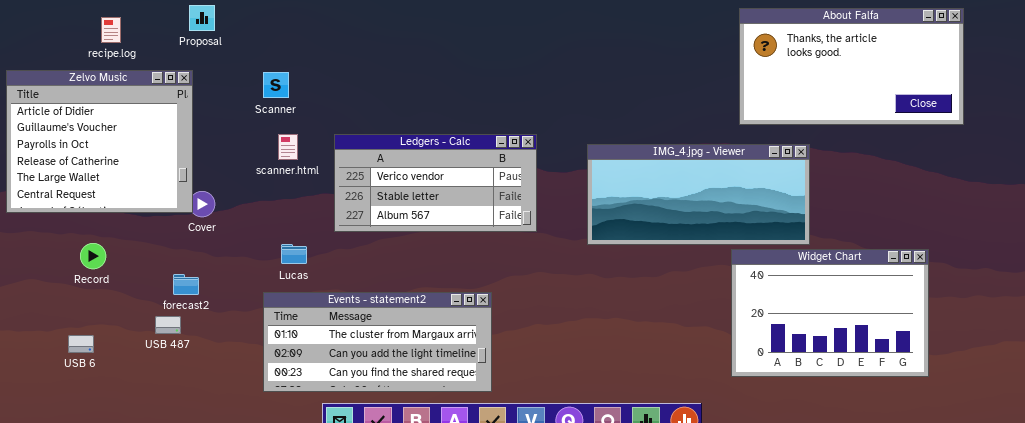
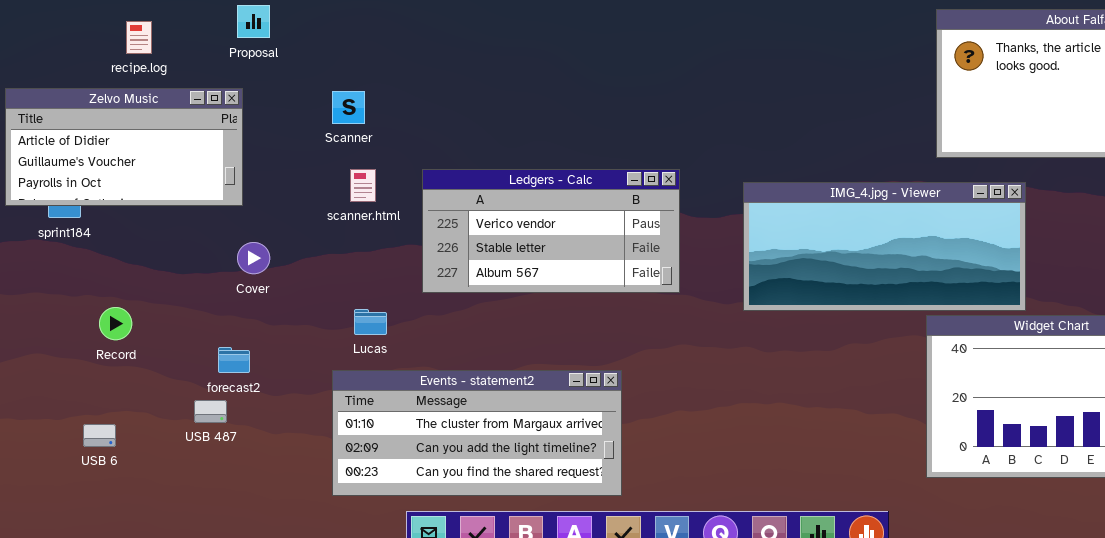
Zelvo Music: [6,70,193,213] -> [5,88,243,206], resized

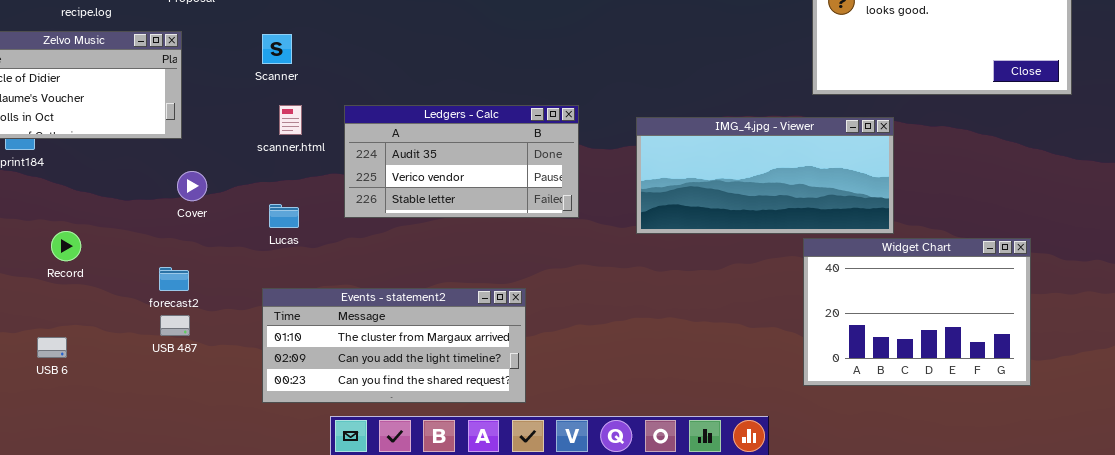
Ledgers - Calc: [422,169,680,293] -> [344,105,579,218], scrolled up 1 row
Lucas: [354,309,387,335] -> [269,204,299,228], moved
USB 487: [194,400,227,423] -> [160,315,190,336], moved

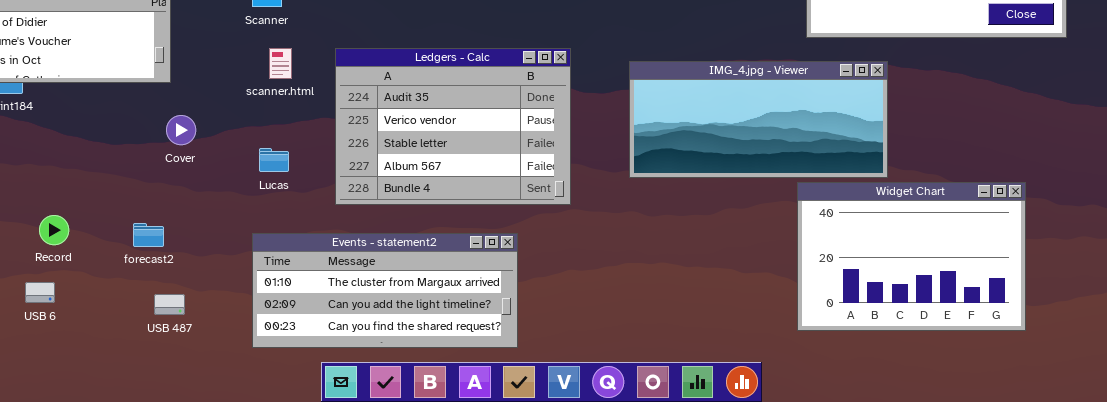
Ledgers - Calc: [344,105,579,218] -> [335,48,571,205], resized
Record: [51,231,81,261] -> [39,215,69,245], moved
forecast2: [159,267,189,291] -> [133,223,164,247], moved
USB 487: [160,315,190,336] -> [154,294,185,315], moved

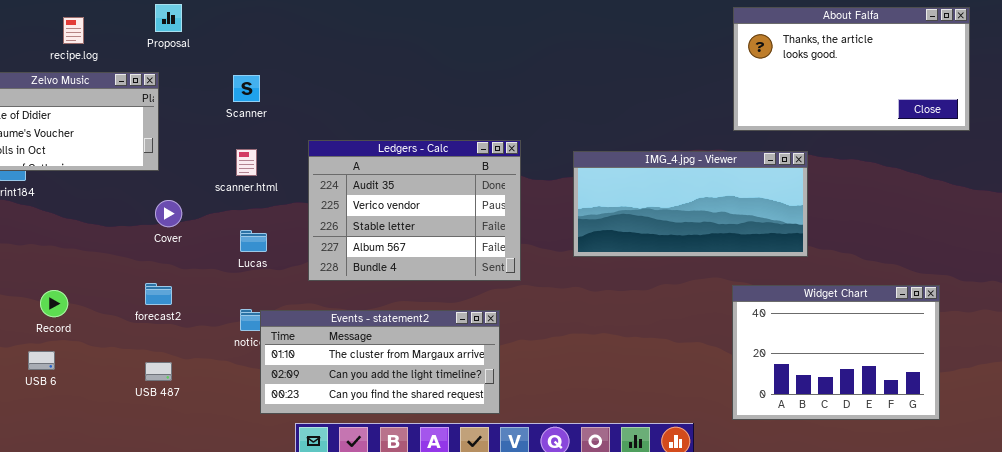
scanner.html: [269,48,292,79] -> [236,149,257,176], moved
Widget Chart: [797,182,1026,331] -> [732,285,940,420], moved
forecast2: [133,223,164,247] -> [145,283,172,305], moved
Events - statement2: [252,233,518,348] -> [260,310,500,414], moved

